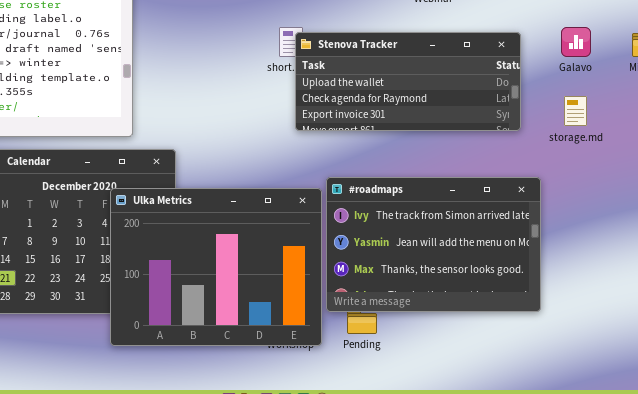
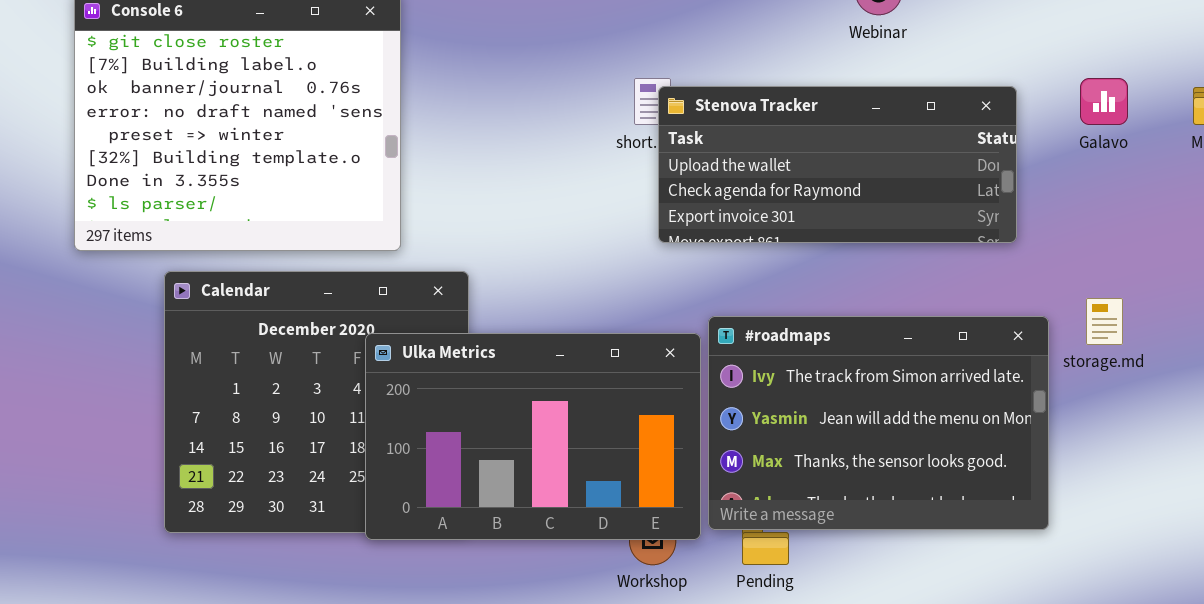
storage.md: [564,96,587,126] -> [1086,298,1123,345], moved
Ulka Metrics: [110,188,322,346] -> [365,333,701,540], resized

